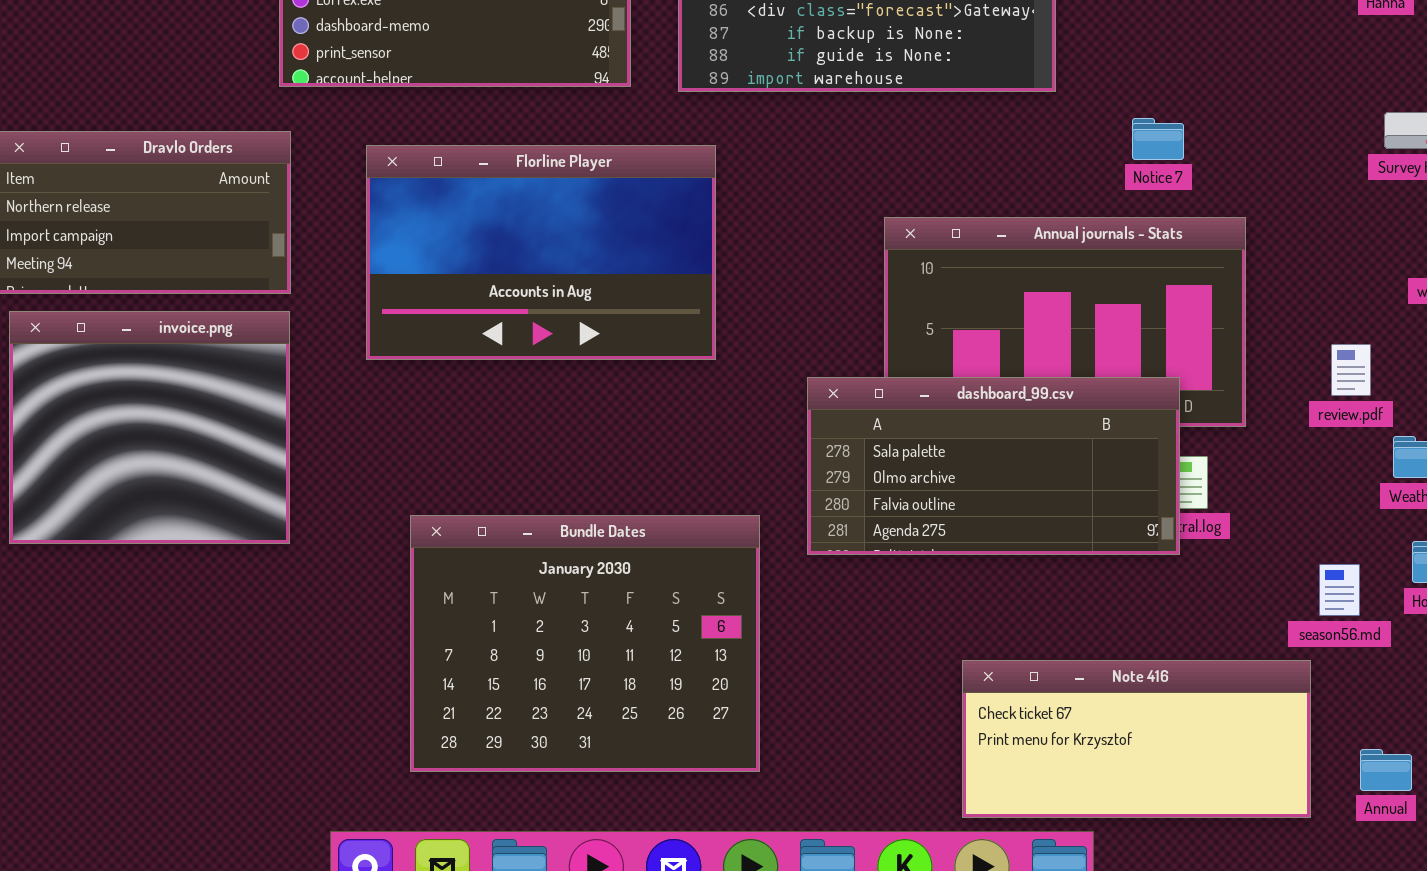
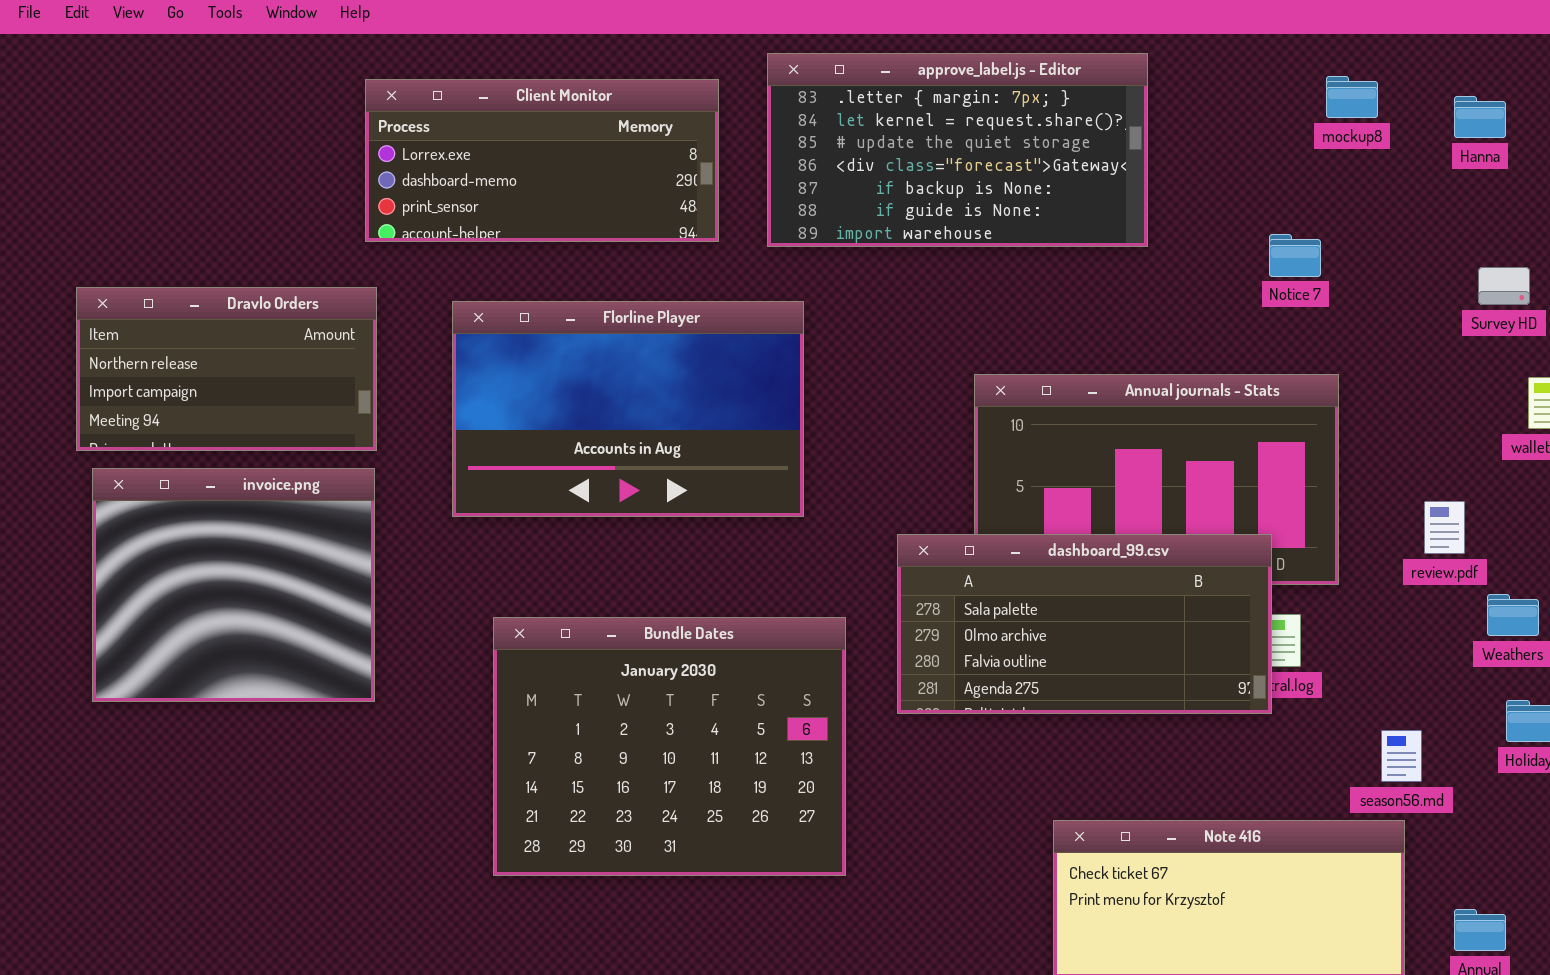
Notice 7: [1132,118,1184,160] -> [1269,234,1321,277], moved
Bundle Dates: [410,515,760,772] -> [493,617,846,876], moved
season56.md: [1319,564,1360,616] -> [1381,730,1422,782], moved

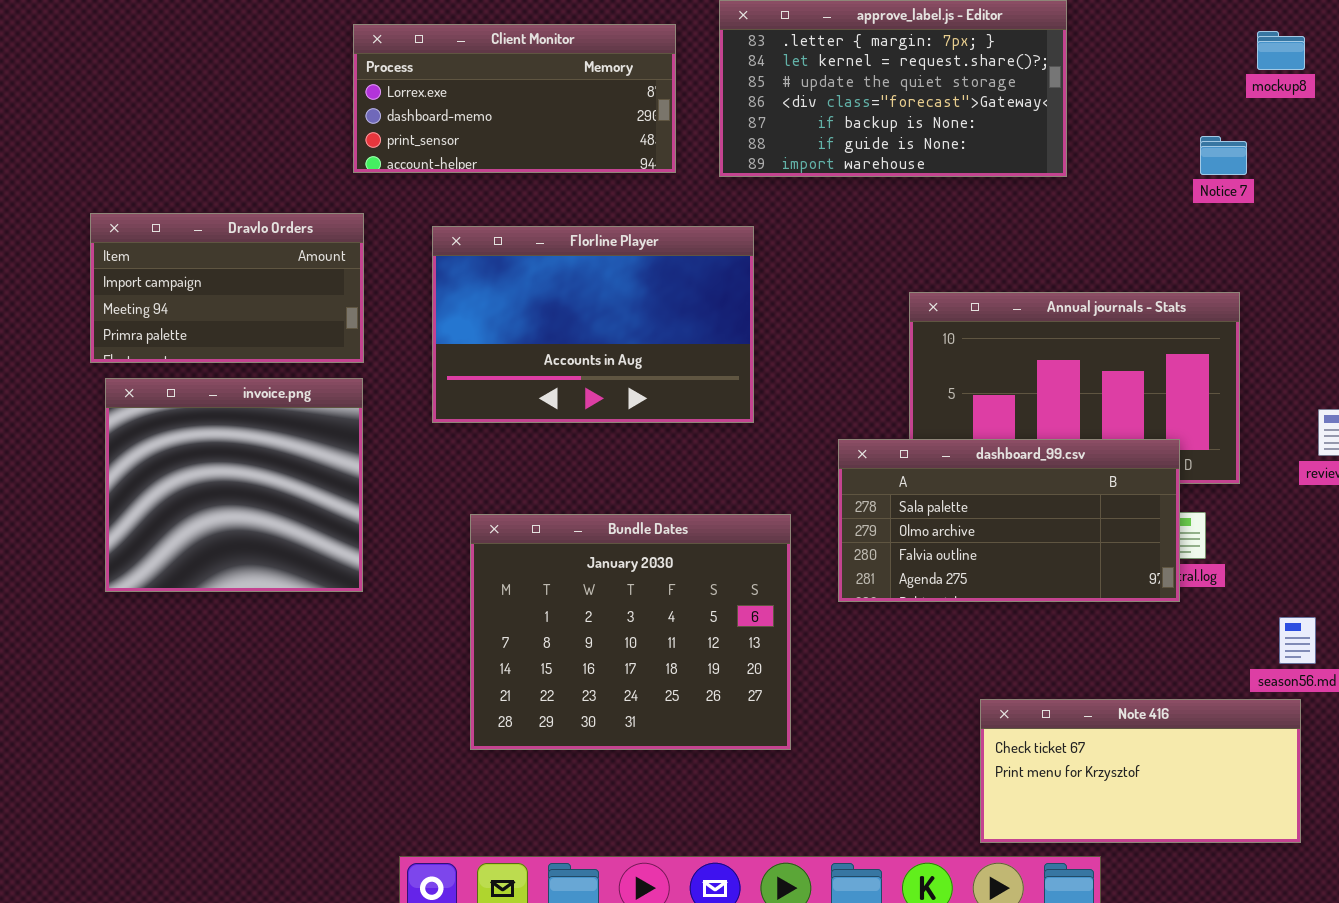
mockup8: [1326,76,1378,118] -> [1257,31,1305,70], moved
Notice 7: [1269,234,1321,277] -> [1200,136,1247,175], moved
Dravlo Orders: [76,287,377,451] -> [90,213,364,363], scrolled down 1 row

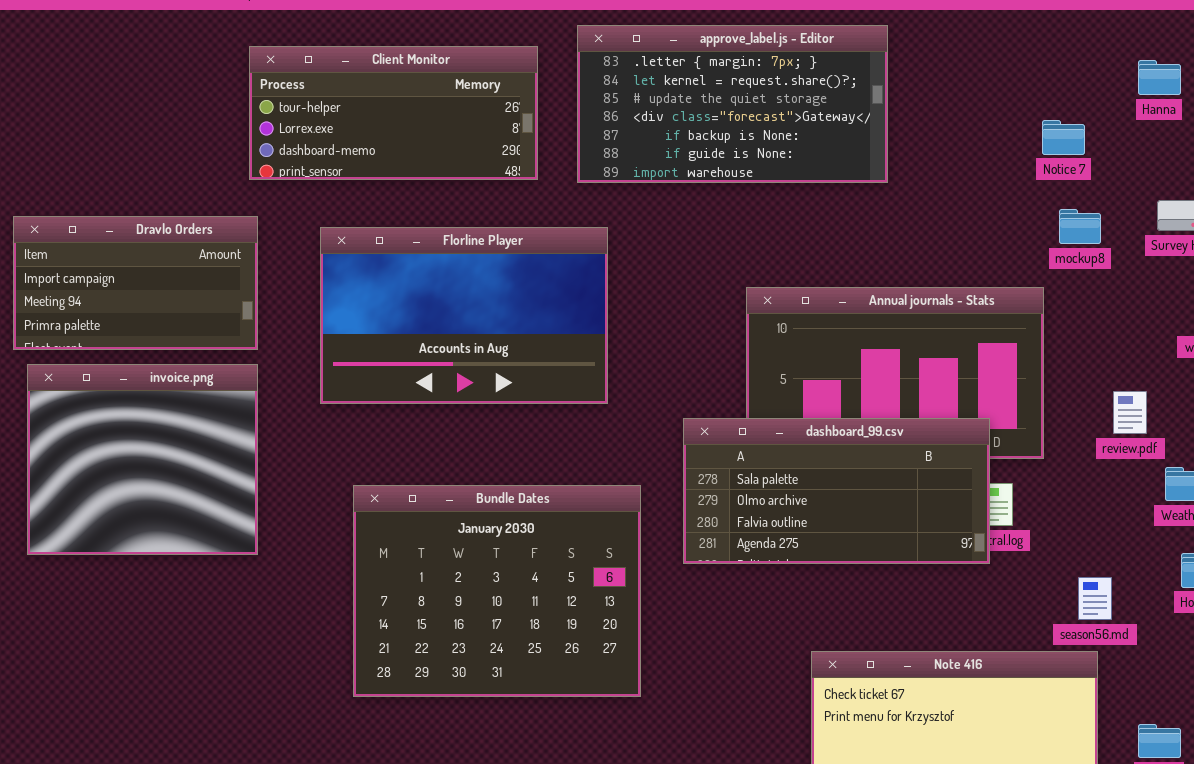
Client Monitor: [353,24,676,173] -> [249,46,538,180], scrolled up 1 row
mockup8: [1257,31,1305,70] -> [1059,209,1101,244], moved
Notice 7: [1200,136,1247,175] -> [1042,120,1085,155], moved

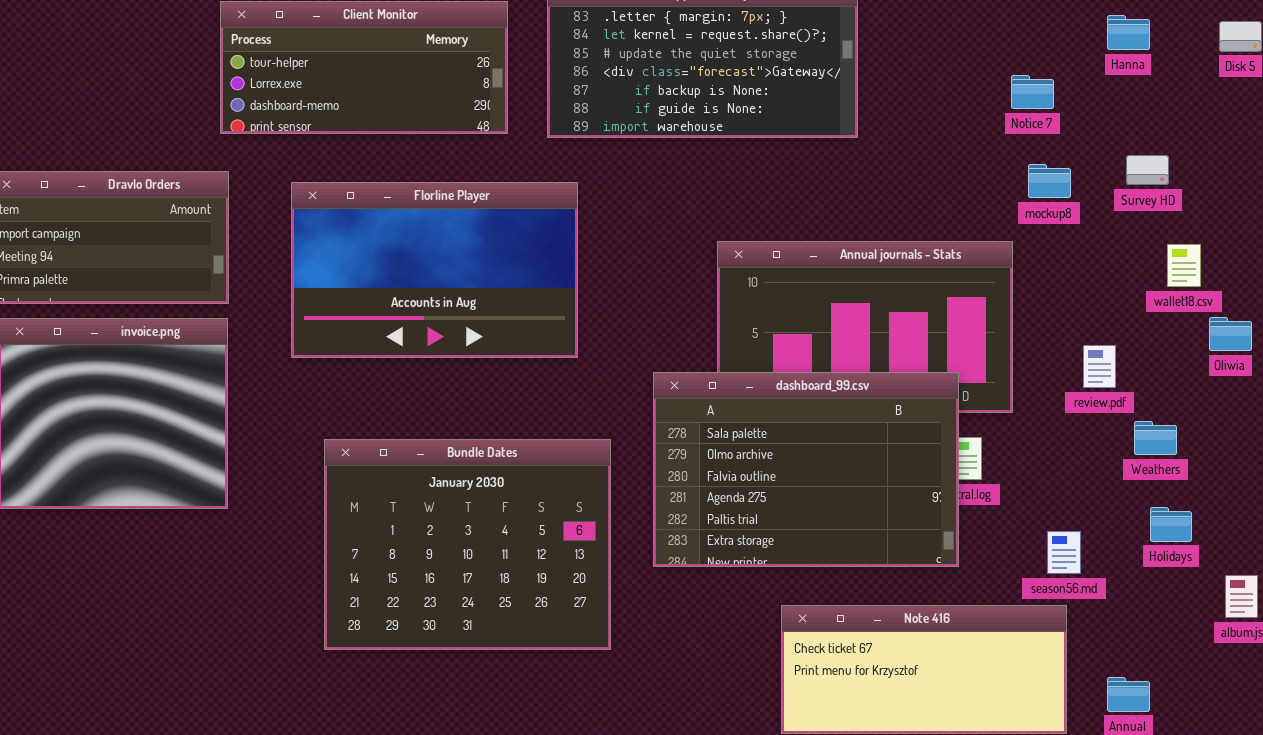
dashboard_99.csv: [683,418,990,564] -> [653,372,959,567], resized

